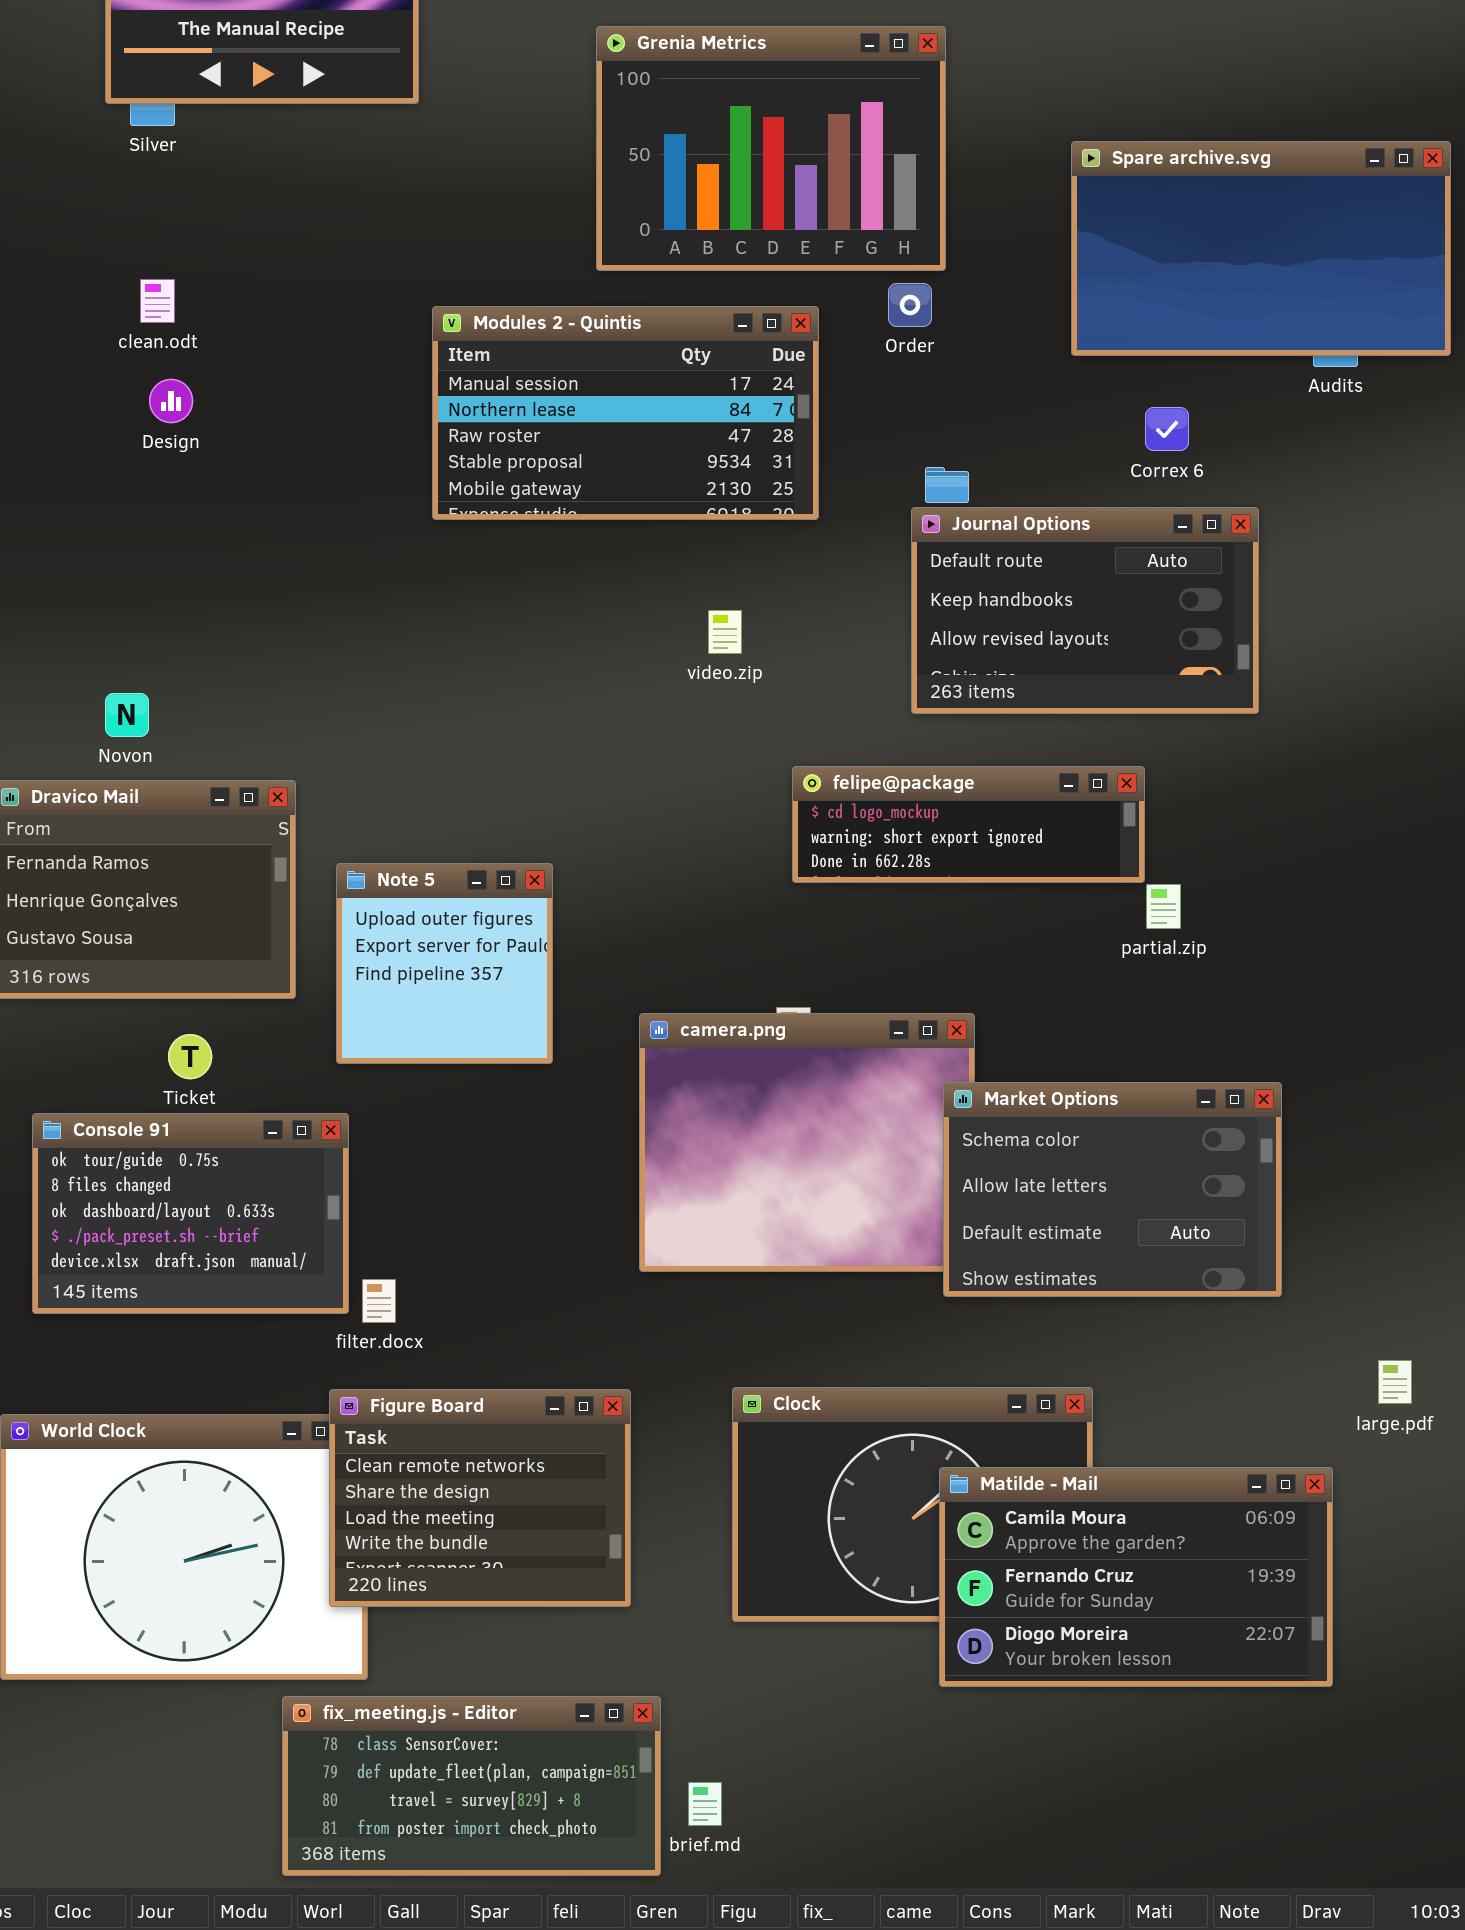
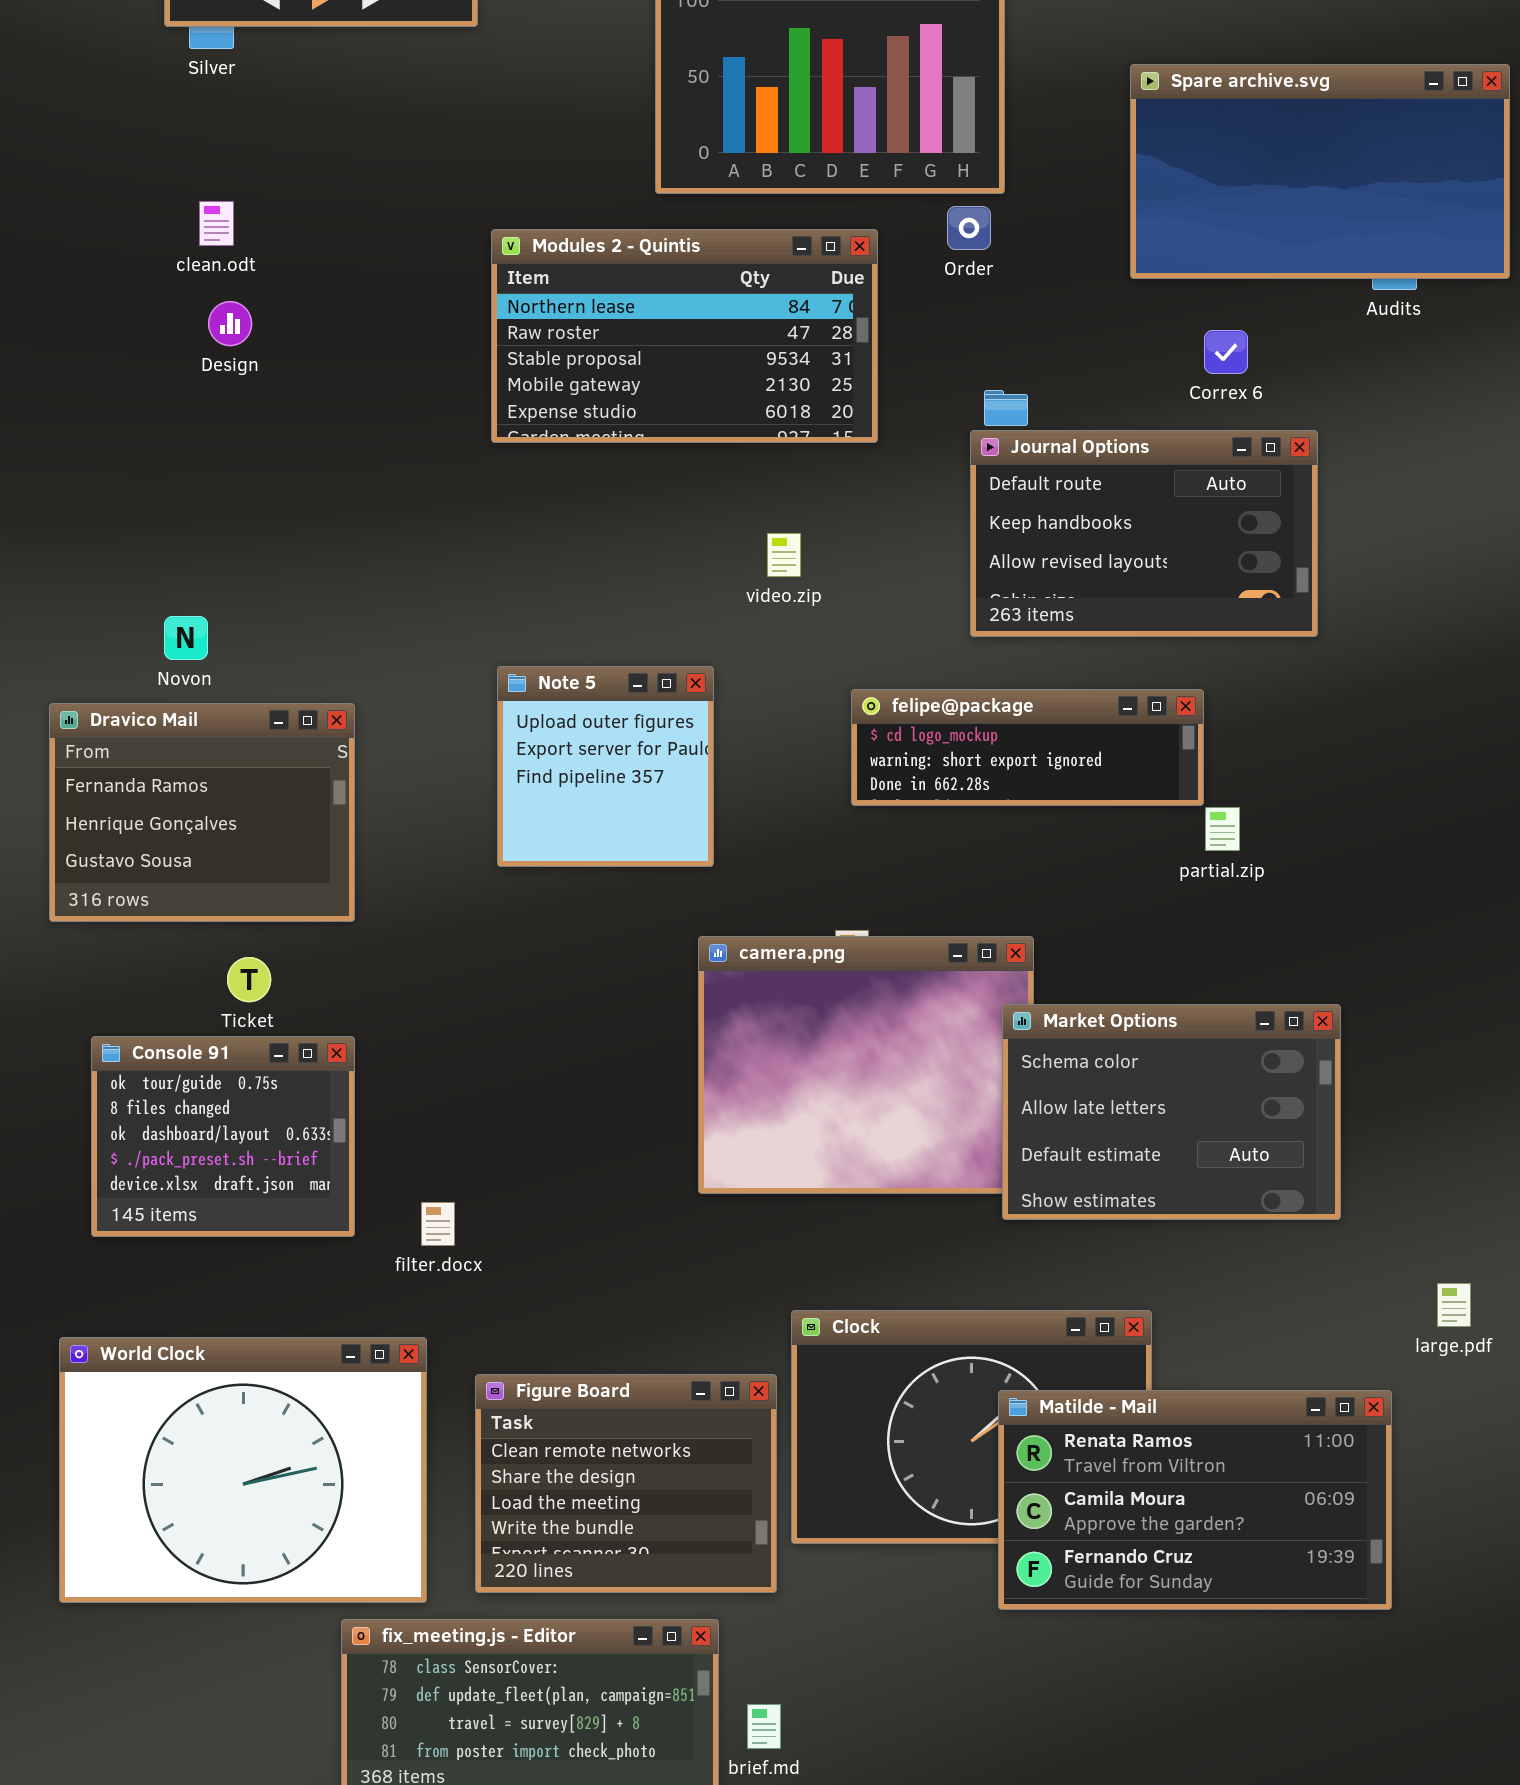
Modules 2 - Quintis: [432,306,819,520] -> [491,229,878,443], scrolled down 1 row
Note 5: [336,863,553,1064] -> [497,666,714,867], moved
Console 91: [32,1113,349,1314] -> [91,1036,355,1237], resized
Figure Board: [329,1389,631,1607] -> [475,1374,777,1593], moved
Matilde - Mail: [939,1467,1333,1687] -> [998,1390,1392,1610], scrolled up 1 row

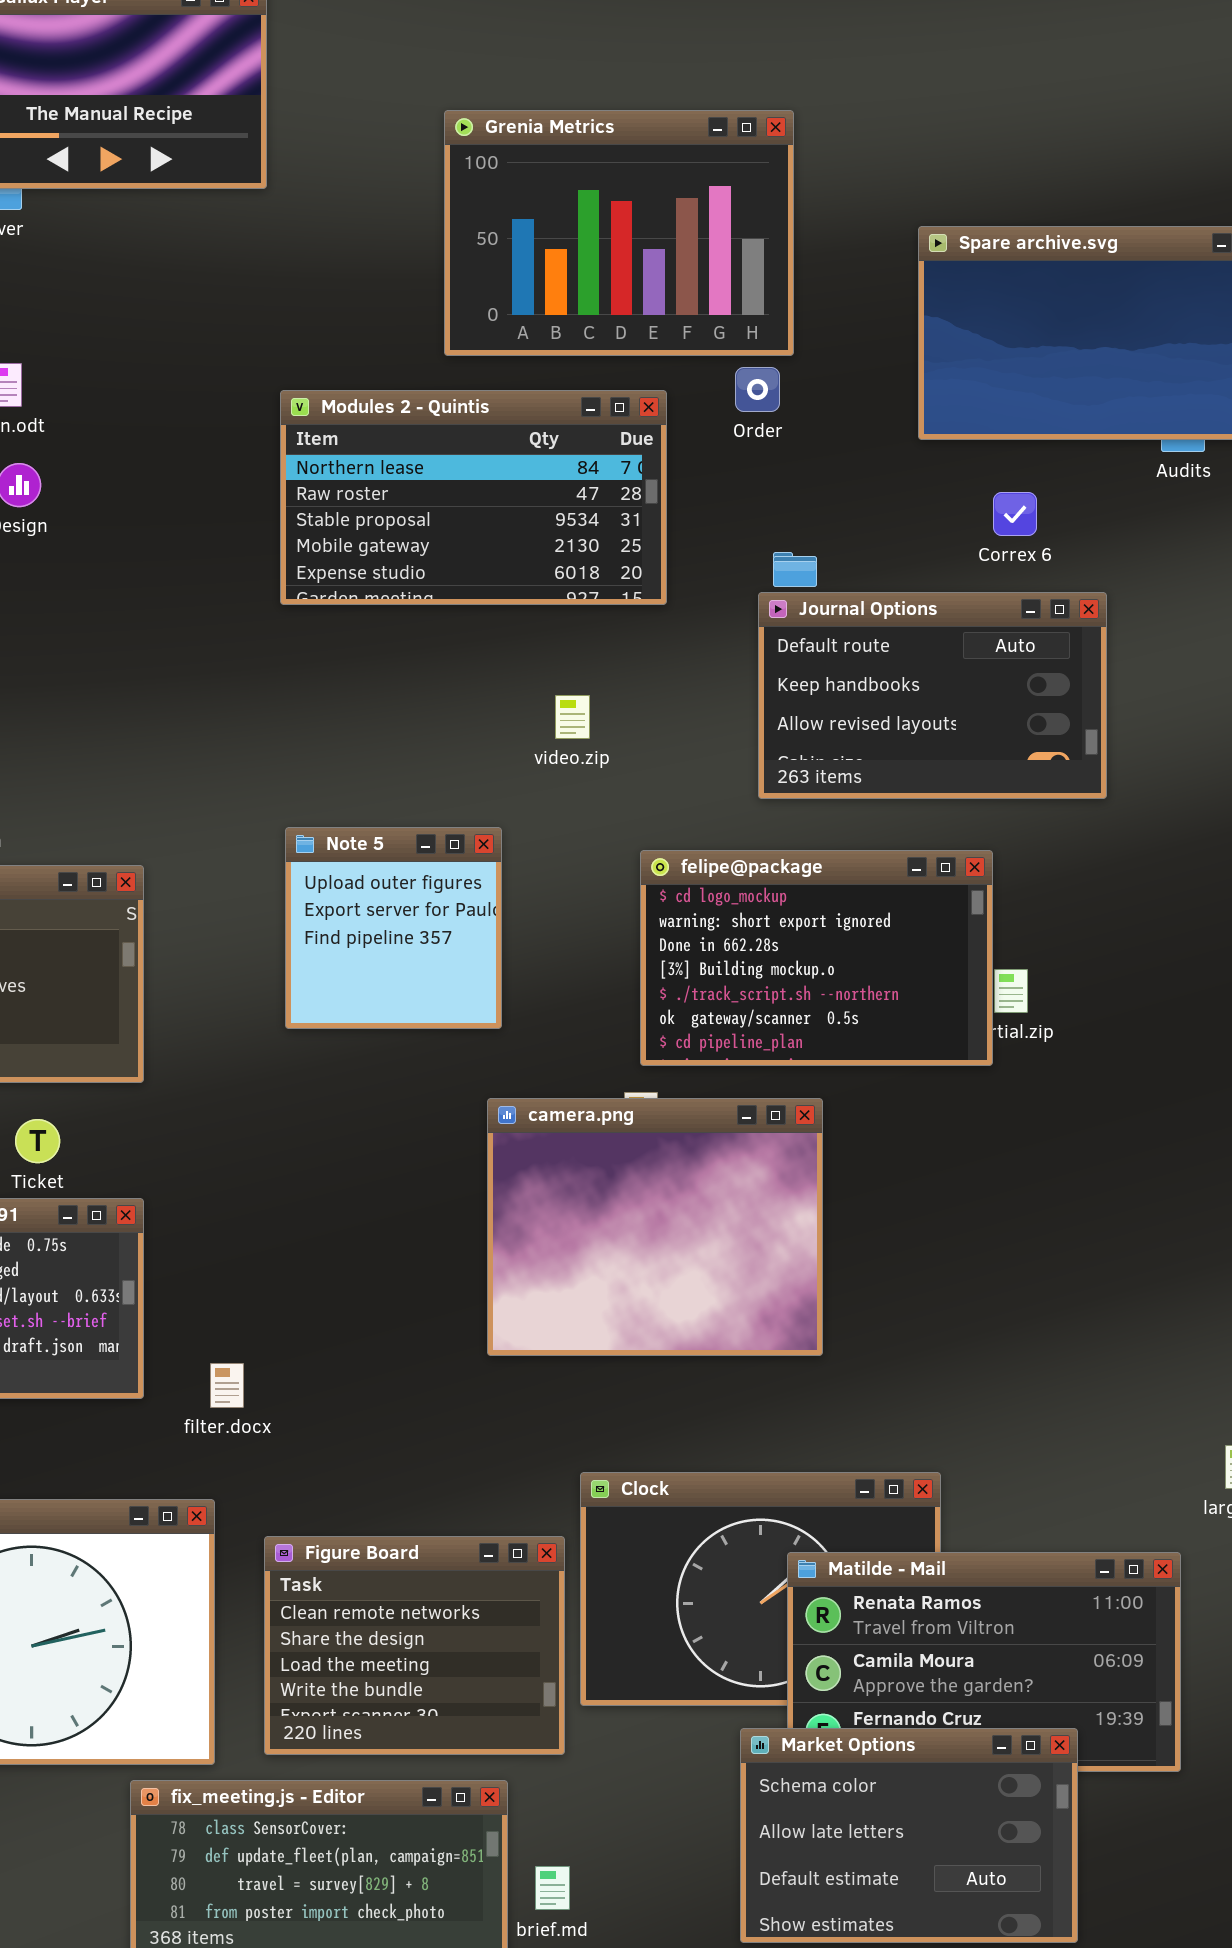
felipe@package: [851,689,1204,806] -> [640,850,993,1066], resized
Market Options: [1002,1004,1341,1220] -> [740,1728,1078,1943], moved

